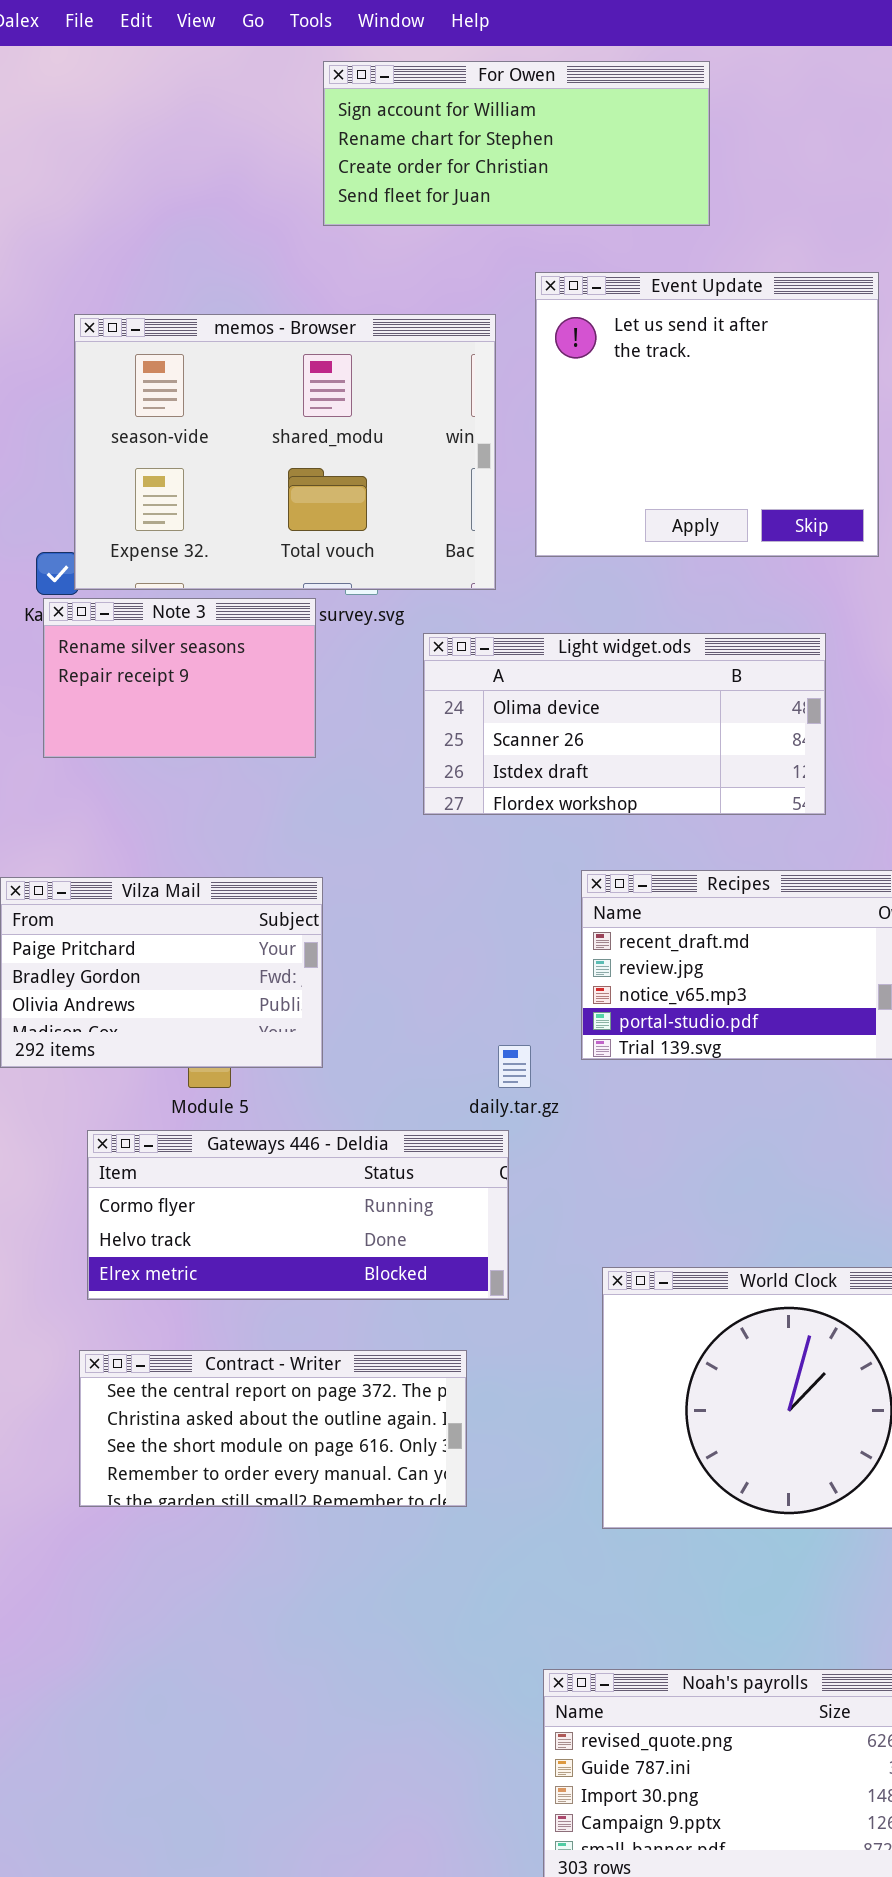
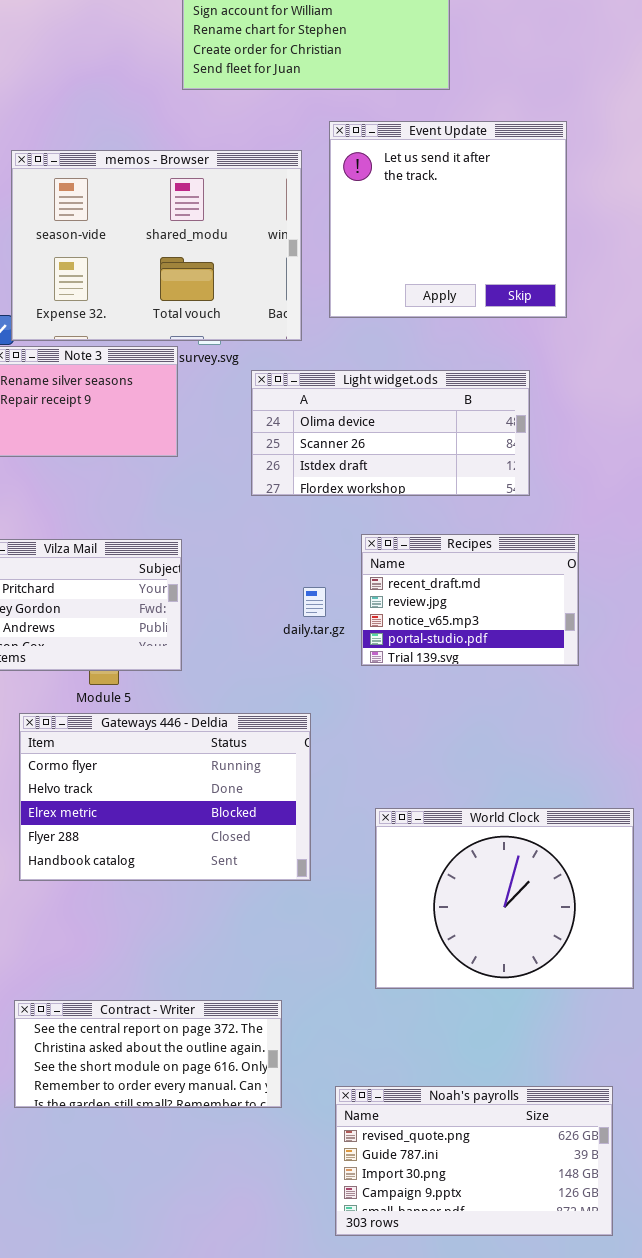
daily.tar.gz: [498,1045,531,1088] -> [303,587,326,617], moved
Gateways 446 - Deldia: [87,1130,509,1300] -> [19,713,311,881], resized
Contract - Writer: [79,1350,467,1507] -> [14,1000,282,1108], moved

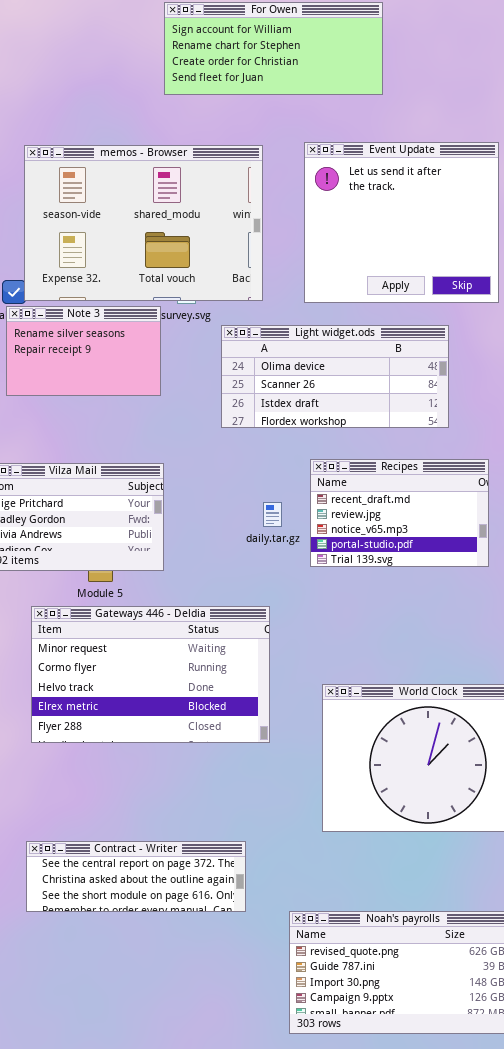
Event Update: [329,121,567,318] -> [304,142,499,303], moved
Gateways 446 - Deldia: [19,713,311,881] -> [31,606,270,743], scrolled up 1 row
Contract - Writer: [14,1000,282,1108] -> [26,841,246,912], resized

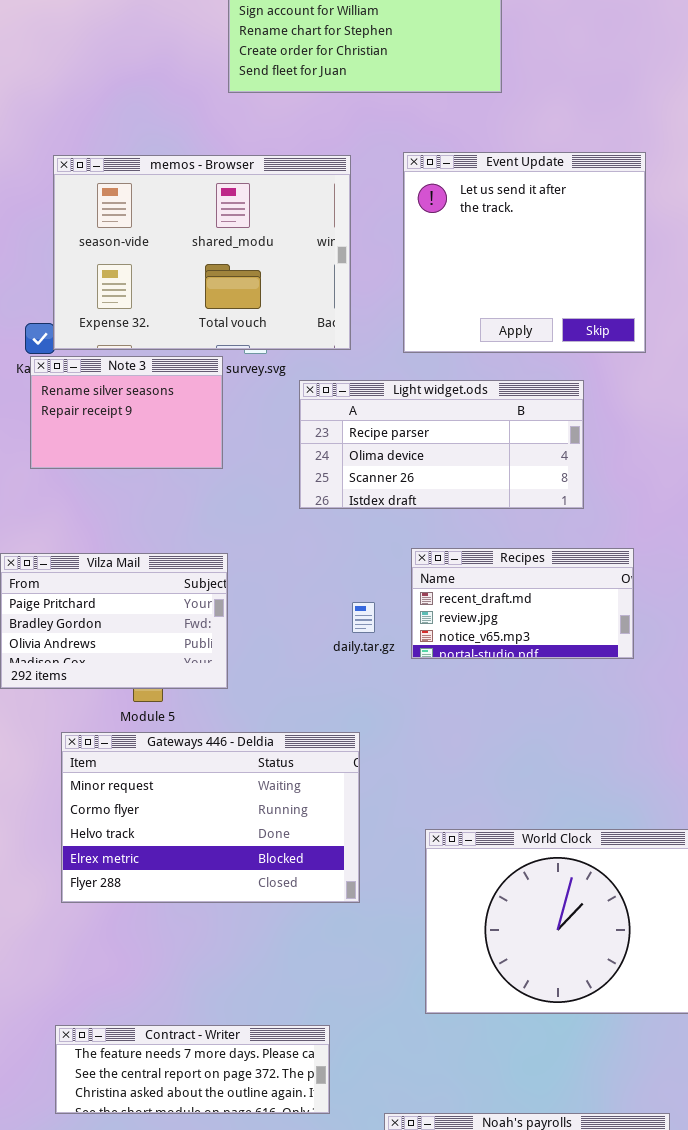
Light widget.ods: [221,325,449,428] -> [299,380,584,509], scrolled up 1 row
Recipes: [310,459,489,567] -> [411,548,634,659], resized
Contract - Writer: [26,841,246,912] -> [55,1025,330,1114], scrolled up 1 row

